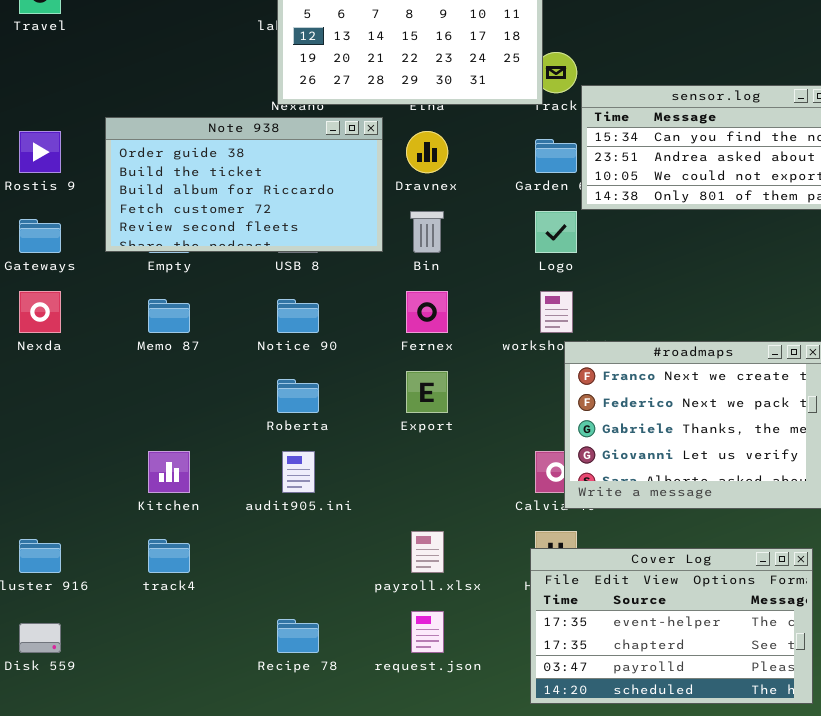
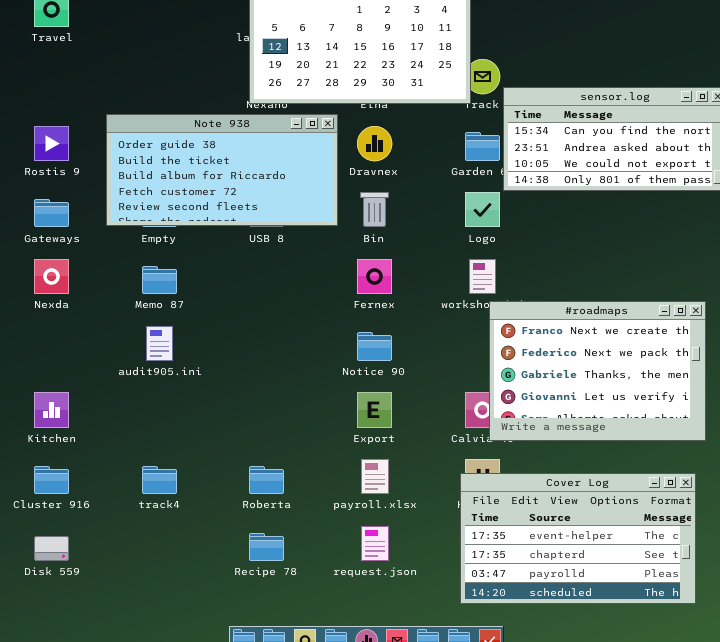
Notice 90: [277,299,319,333] -> [357,332,392,361], moved
Export: [406,371,448,413] -> [357,392,392,428], moved
Roberta: [277,379,319,413] -> [249,466,284,494], moved
Kitchen: [148,451,190,493] -> [34,392,69,428], moved
audit905.ini: [282,451,315,493] -> [146,326,173,361], moved

